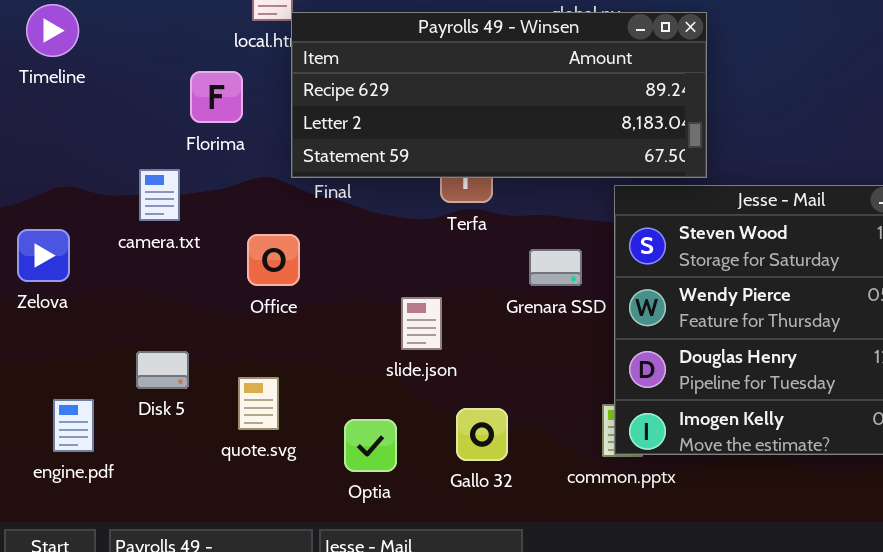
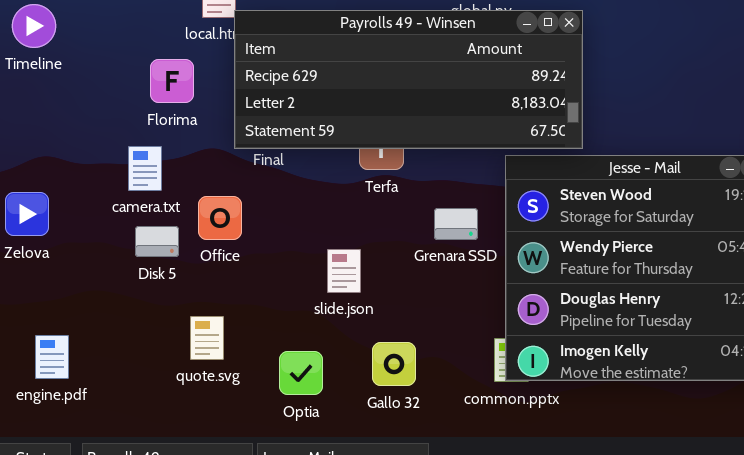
camera.txt: [139,169,180,221] -> [128,146,162,191], moved
Disk 5: [136,351,189,389] -> [135,226,179,257], moved

